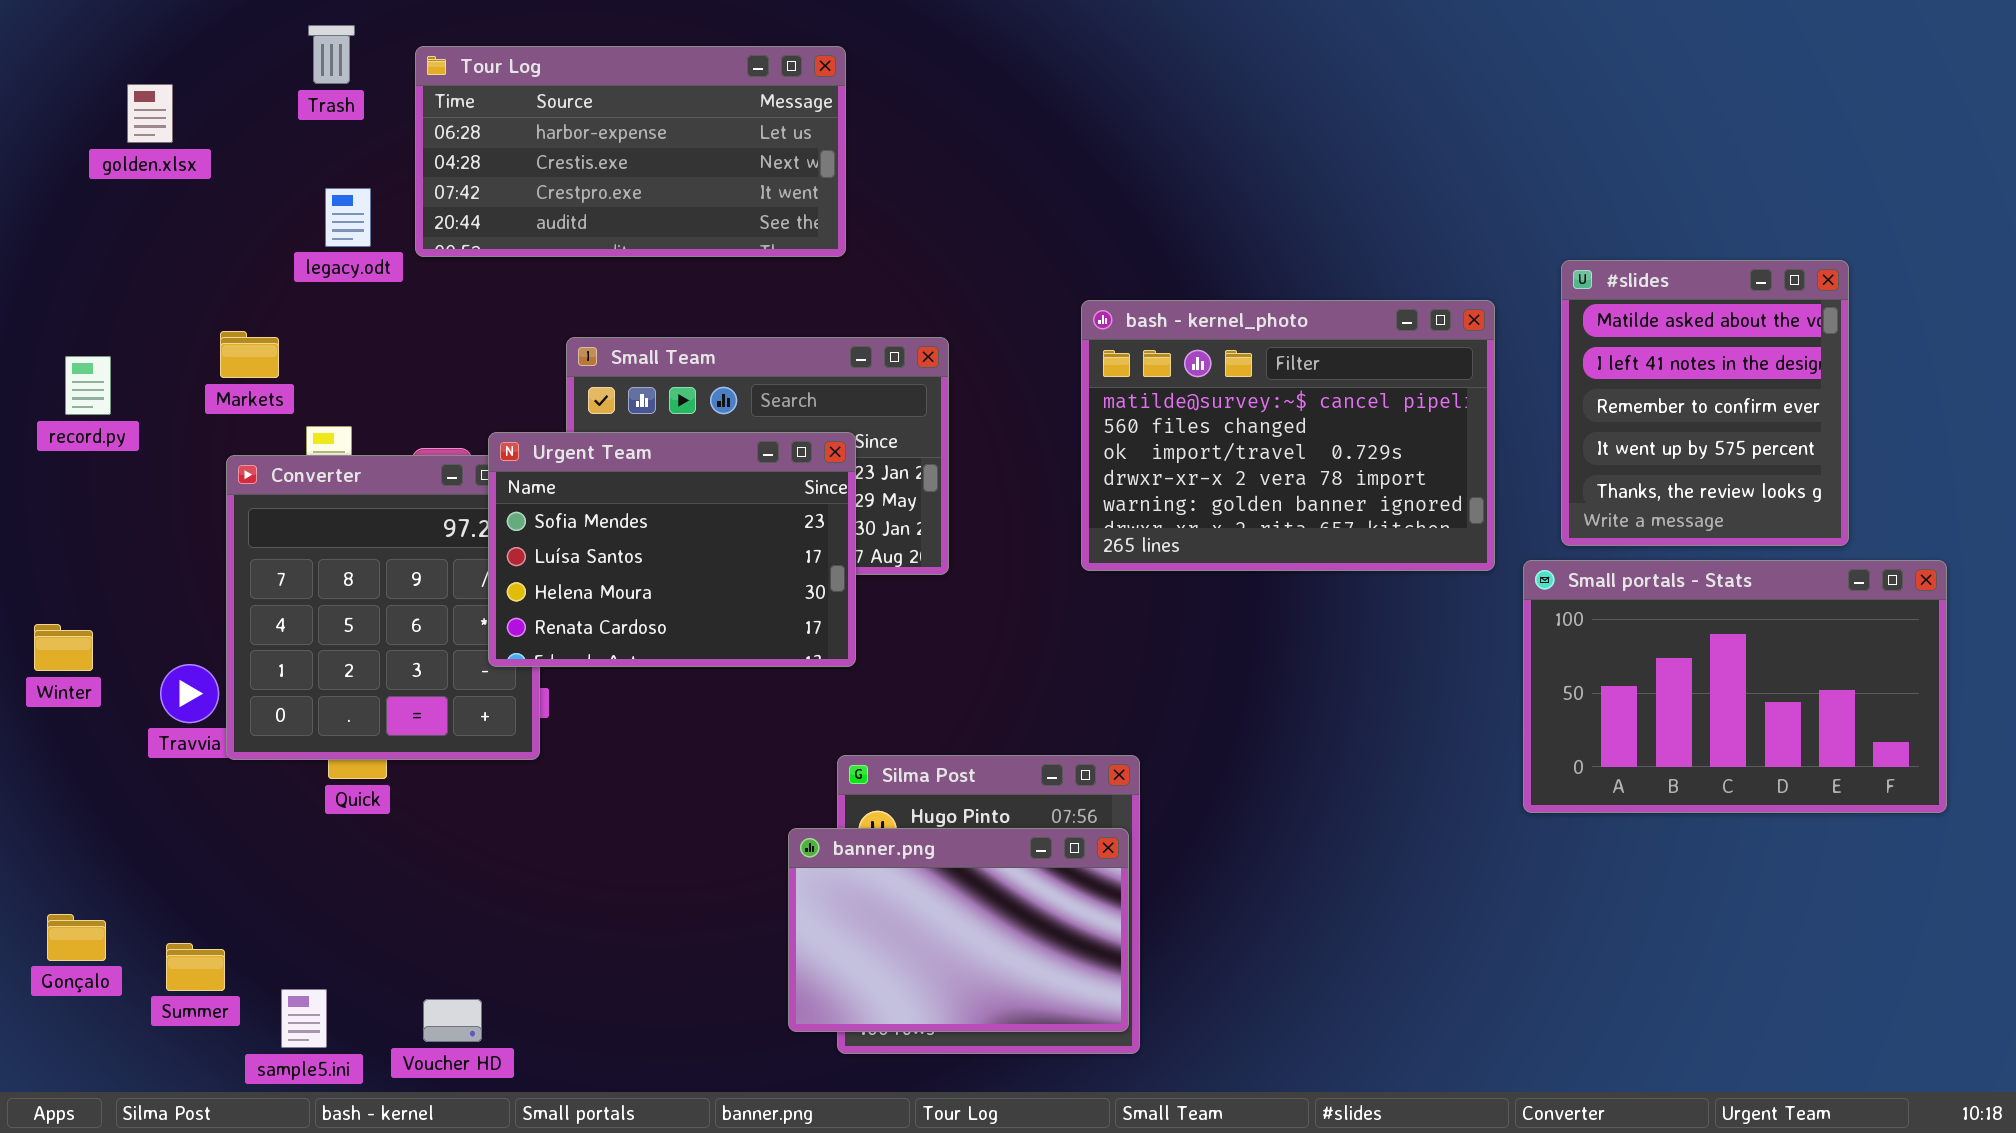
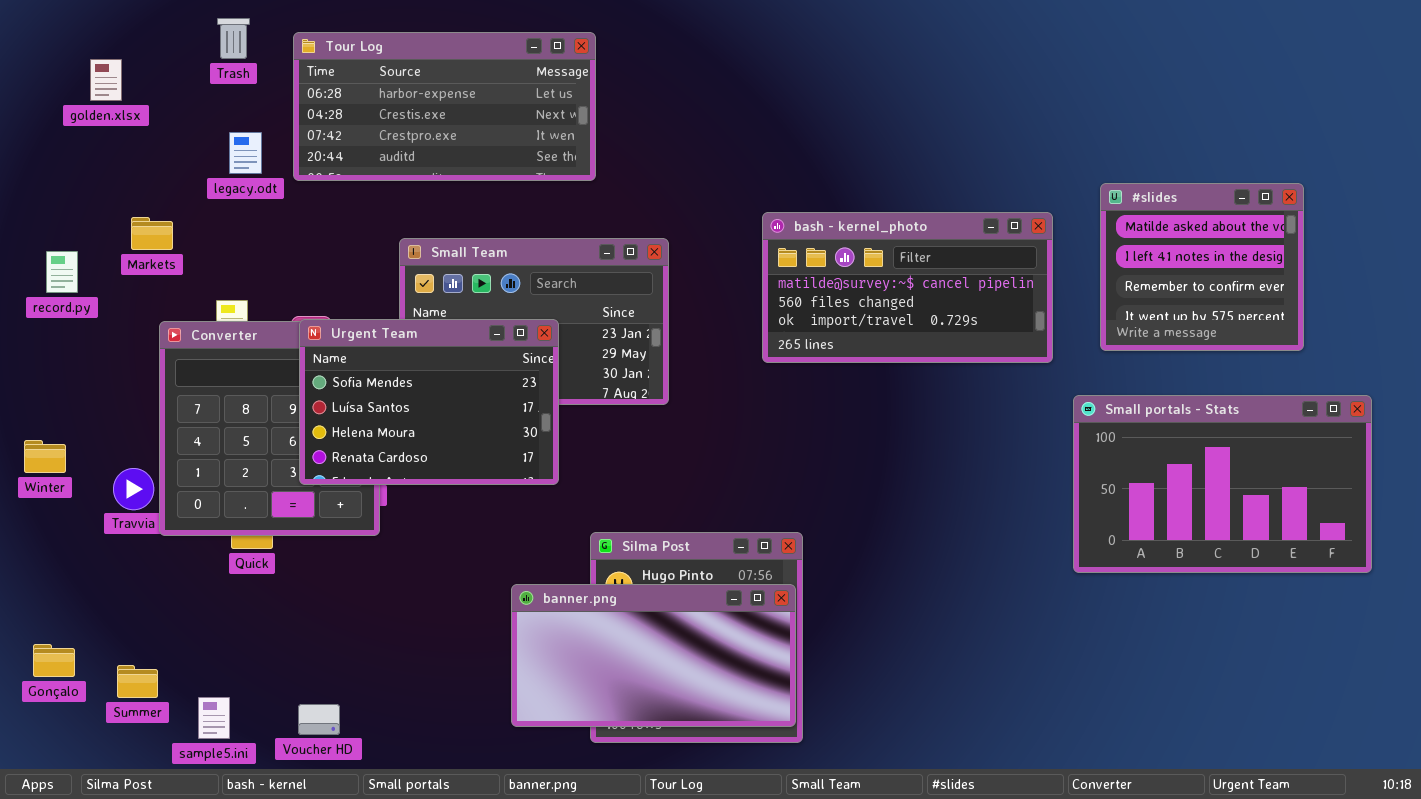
#slides: [1561,260,1849,546] -> [1100,183,1304,351], resized
bash - kernel_photo: [1081,300,1495,571] -> [762,212,1053,363], resized
Markets: [220,331,279,378] -> [131,217,173,250], moved
Urgent Team: [488,432,856,667] -> [299,319,559,485], moved
banner.png: [788,828,1129,1032] -> [511,584,796,727], resized

